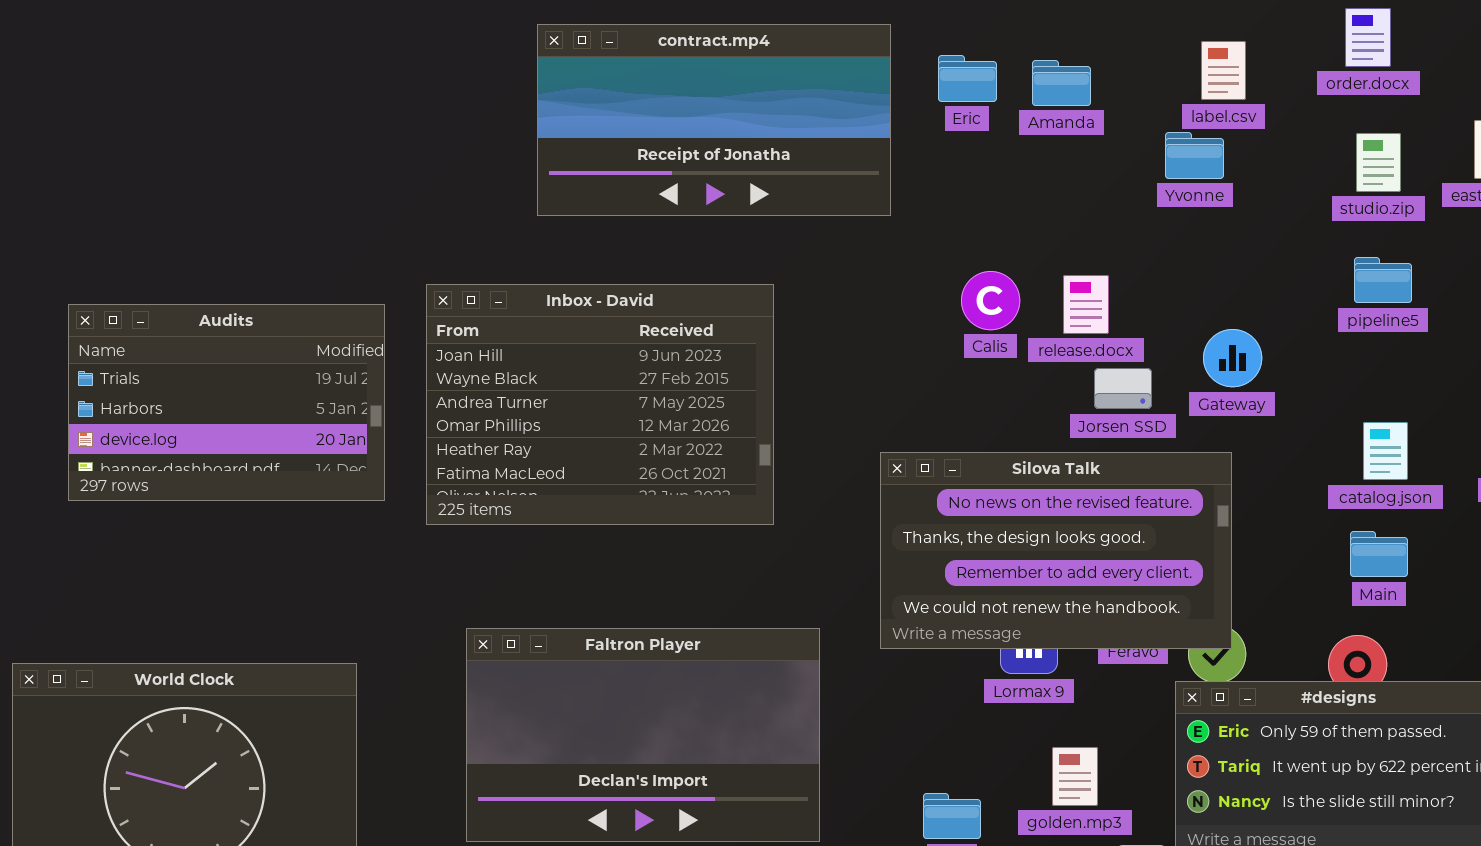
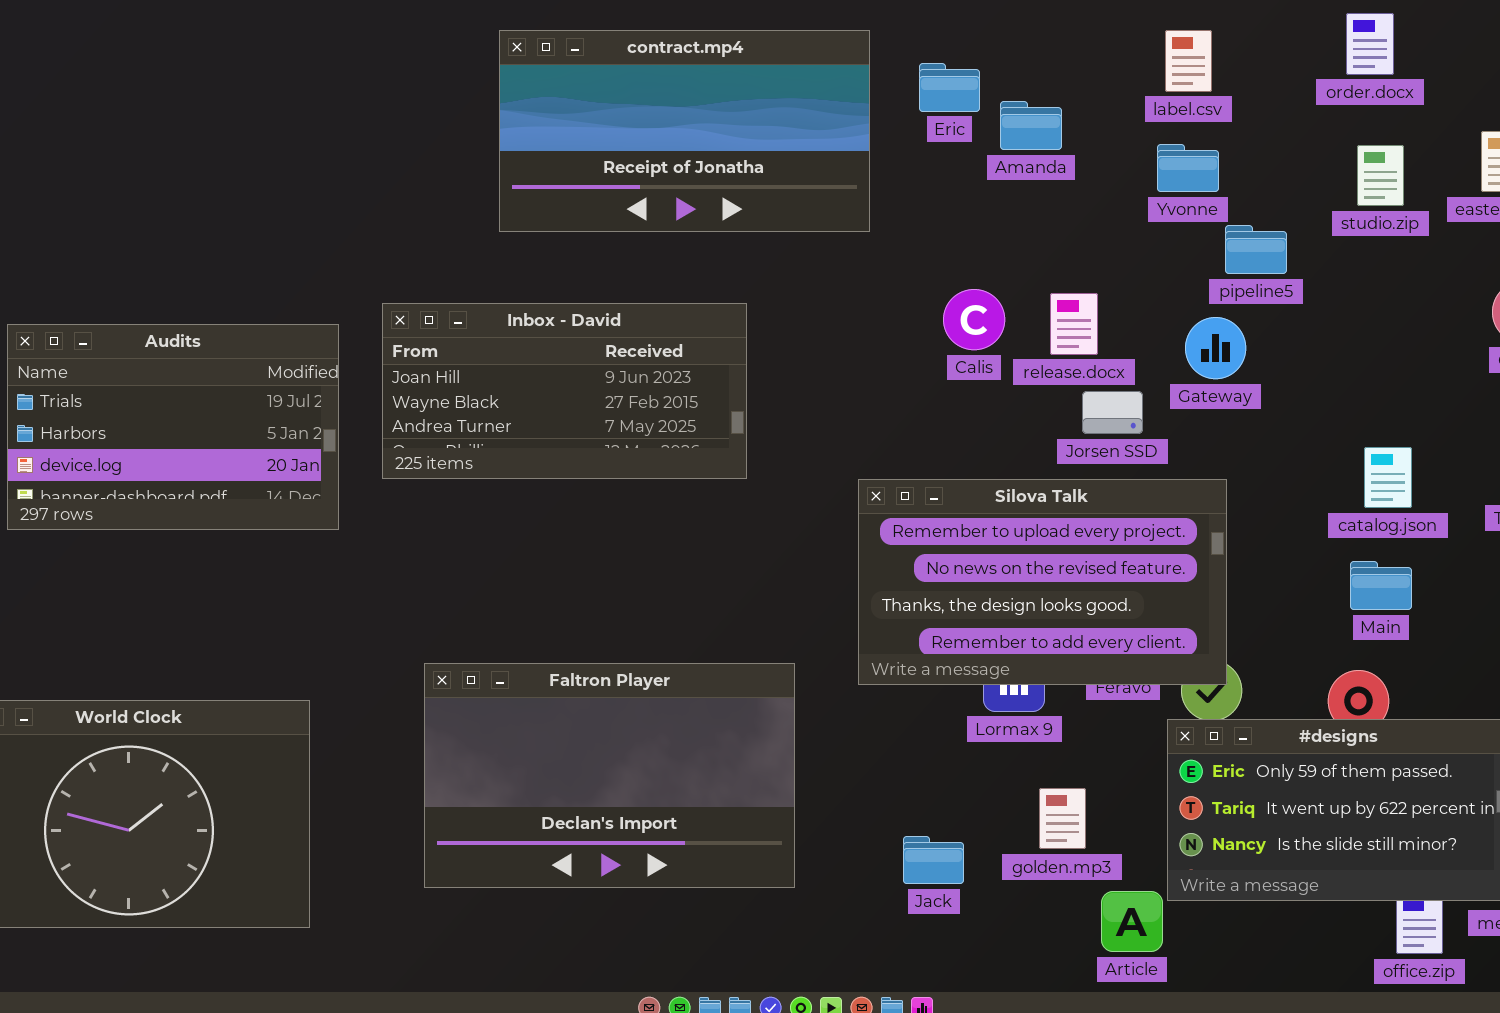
label.csv: [1201,41,1246,100] -> [1165,30,1212,92], moved
Amanda: [1032,60,1091,106] -> [1000,101,1062,150], moved
pipeline5: [1354,257,1412,303] -> [1225,225,1287,274], moved
Inbox - David: [426,284,774,525] -> [382,303,747,479], resized
Gateway: [1203,329,1262,387] -> [1185,317,1246,379], moved
Silova Talk: [880,452,1232,649] -> [858,479,1227,685], scrolled up 1 row

